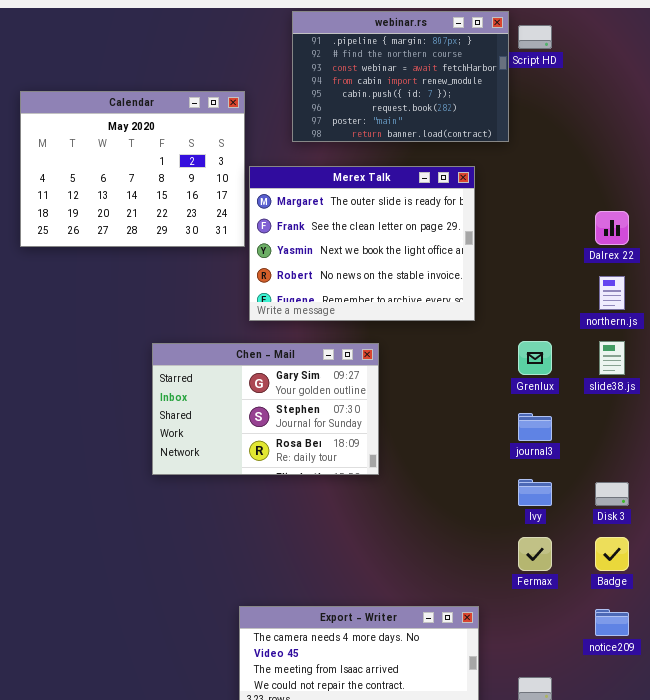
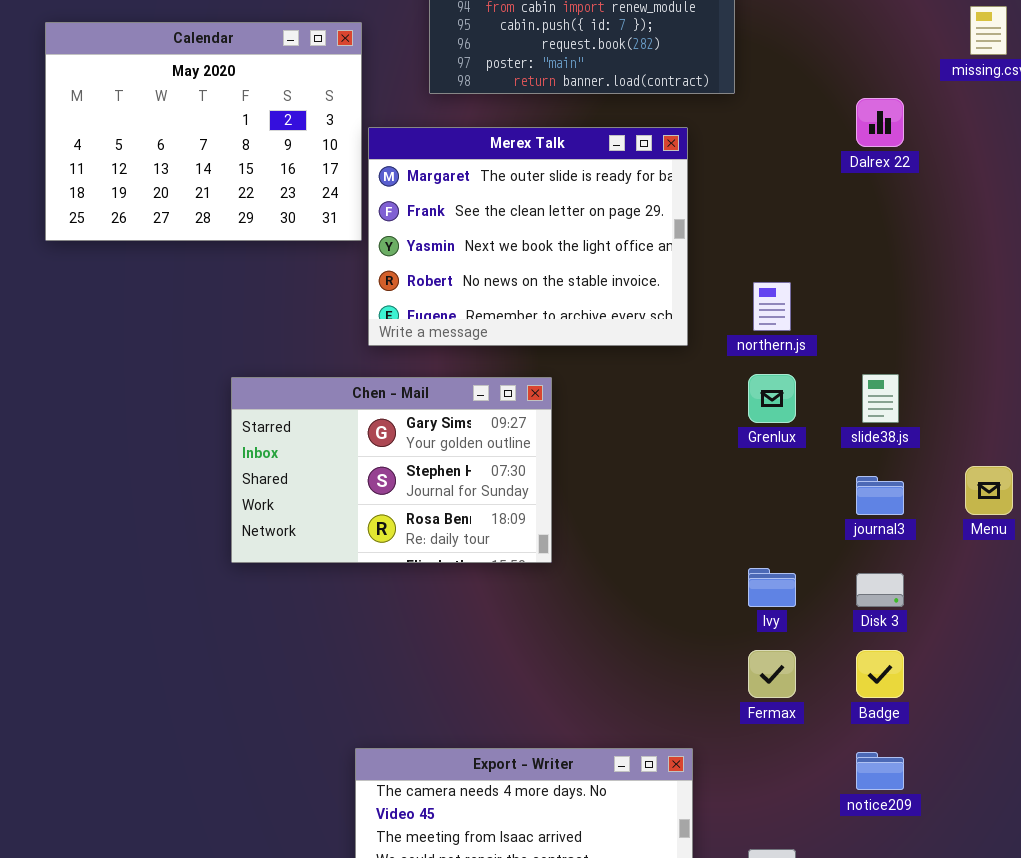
Dalrex 22: [595,211,629,245] -> [856,98,904,147], moved
northern.js: [599,276,625,310] -> [753,282,791,331], moved
journal3: [518,413,552,441] -> [856,476,904,515], moved

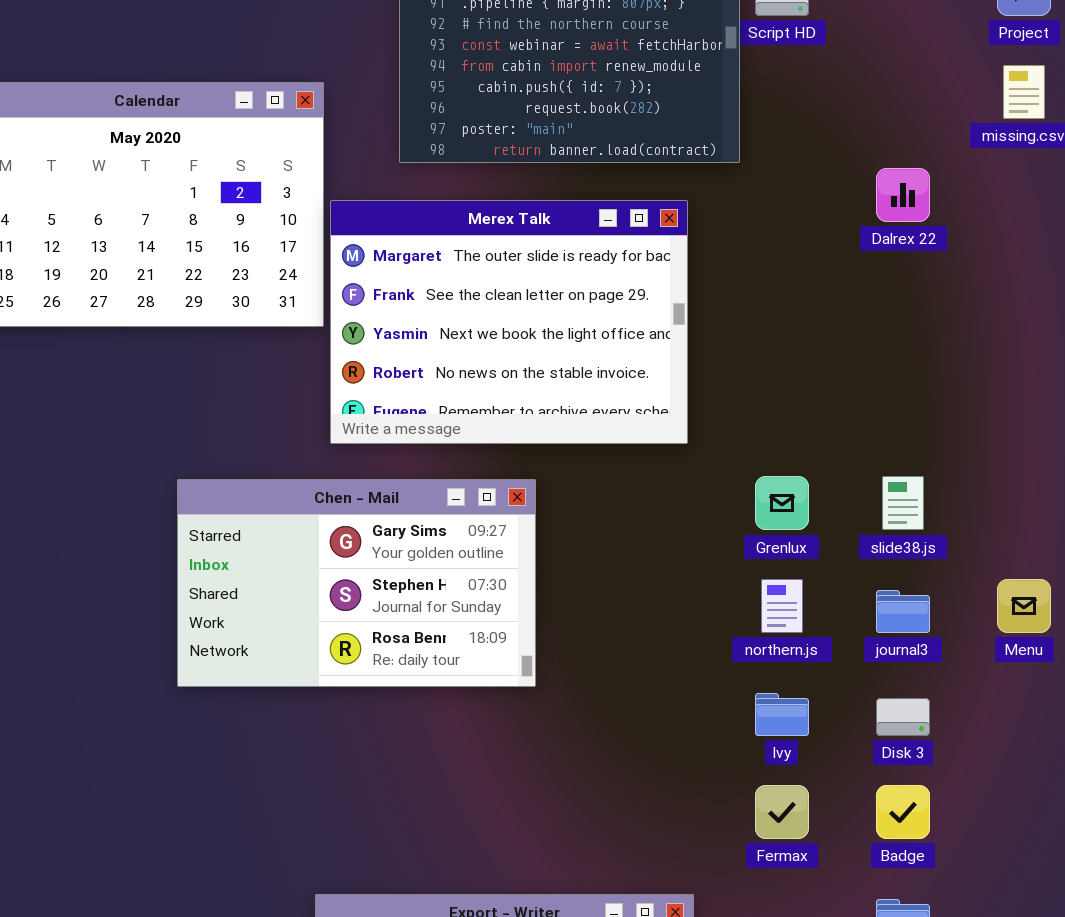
northern.js: [753,282,791,331] -> [761,579,803,633], moved

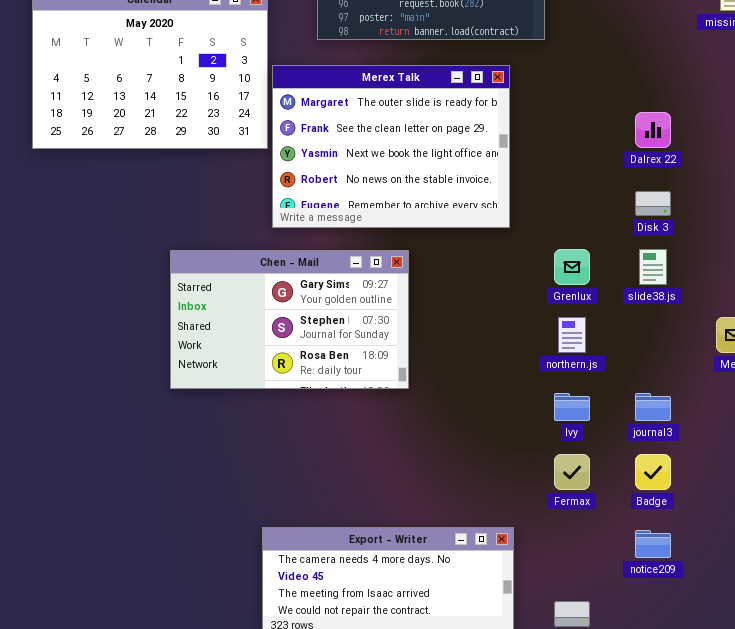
Dalrex 22: [876,168,930,222] -> [635,112,671,148], moved
journal3: [876,590,930,633] -> [635,393,671,421], moved
Disk 3: [876,698,930,736] -> [635,191,671,216], moved

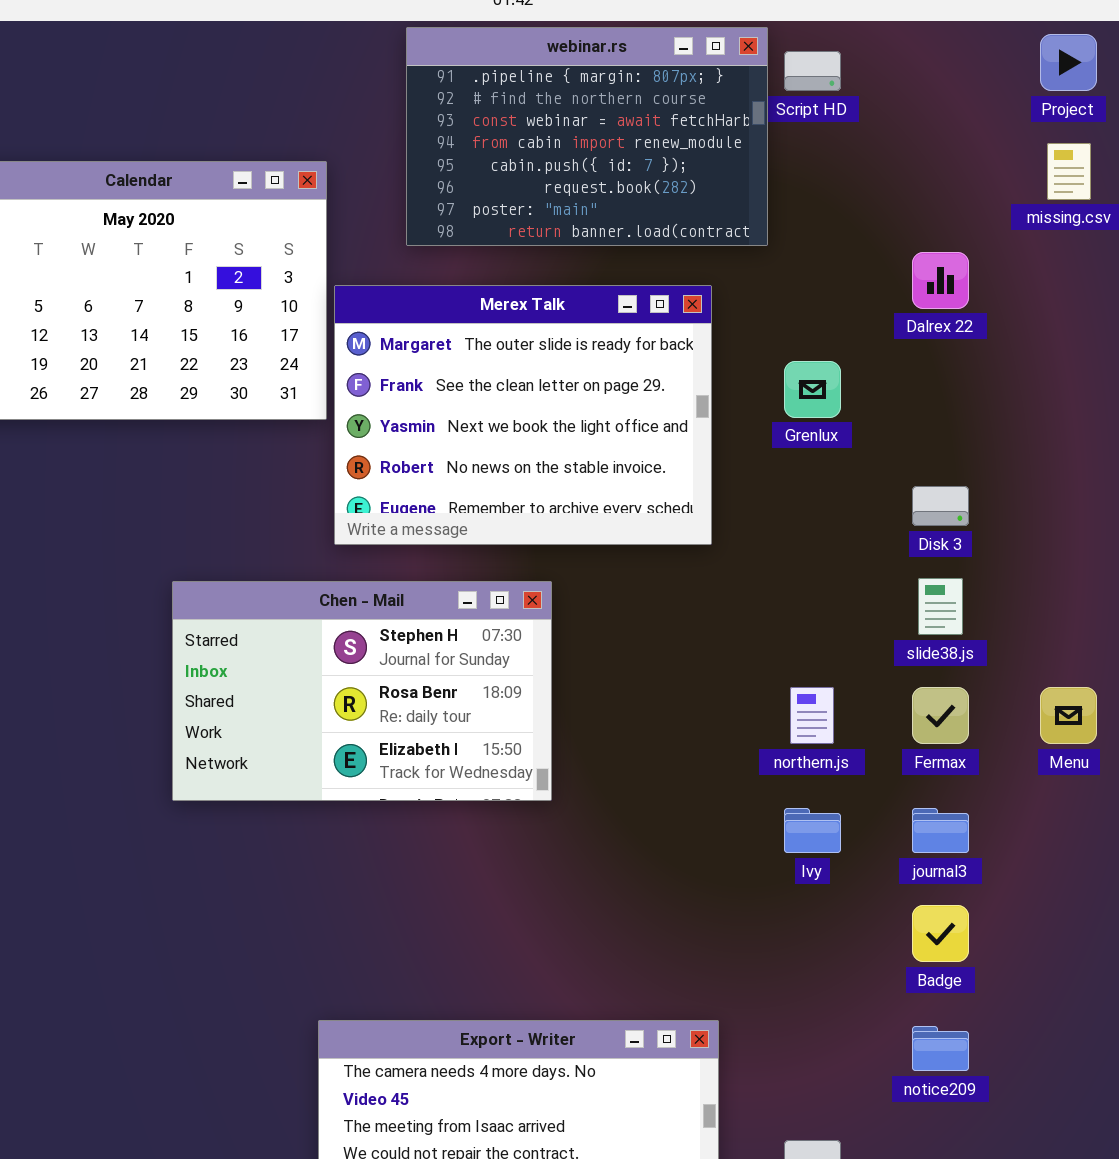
Dalrex 22: [635,112,671,148] -> [912,252,969,309], moved
Grenlux: [554,249,590,285] -> [784,361,841,418], moved
Chen - Mail: [170,250,409,389] -> [172,581,552,801], scrolled down 1 row
Fermax: [554,454,590,490] -> [912,687,969,744], moved

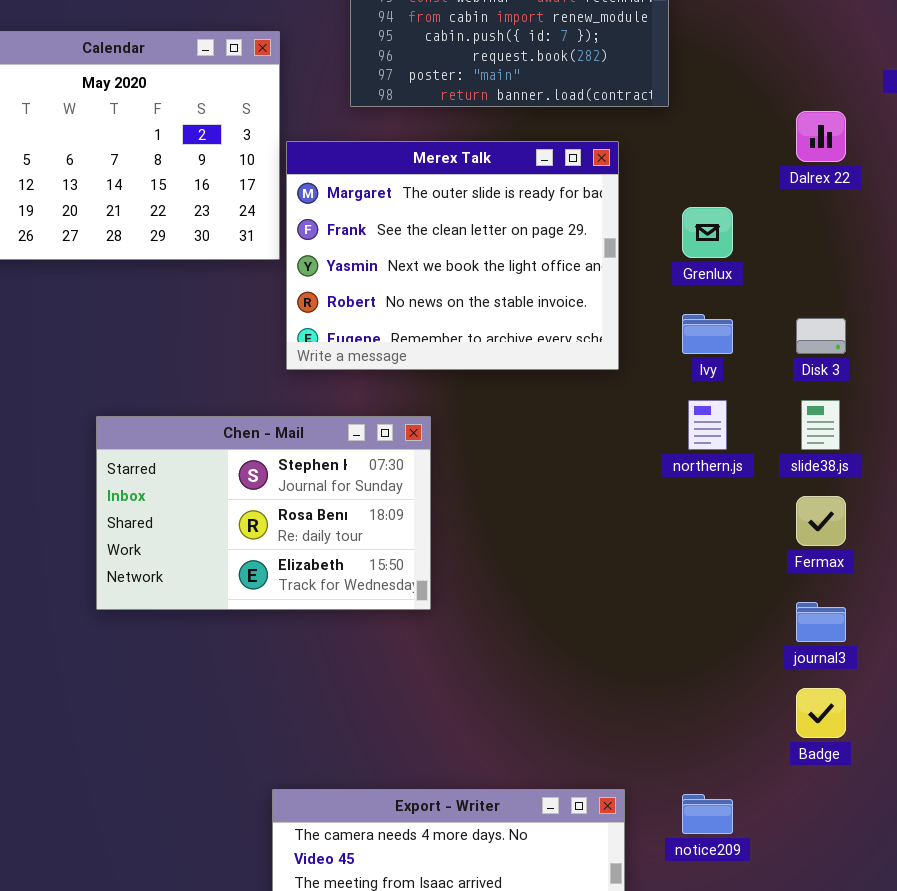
Chen - Mail: [172,581,552,801] -> [96,416,431,610], moved
northern.js: [790,687,834,744] -> [688,400,727,450], moved
Ivy: [784,808,841,853] -> [682,314,733,354], moved
notice209: [912,1026,969,1071] -> [682,794,733,834], moved

